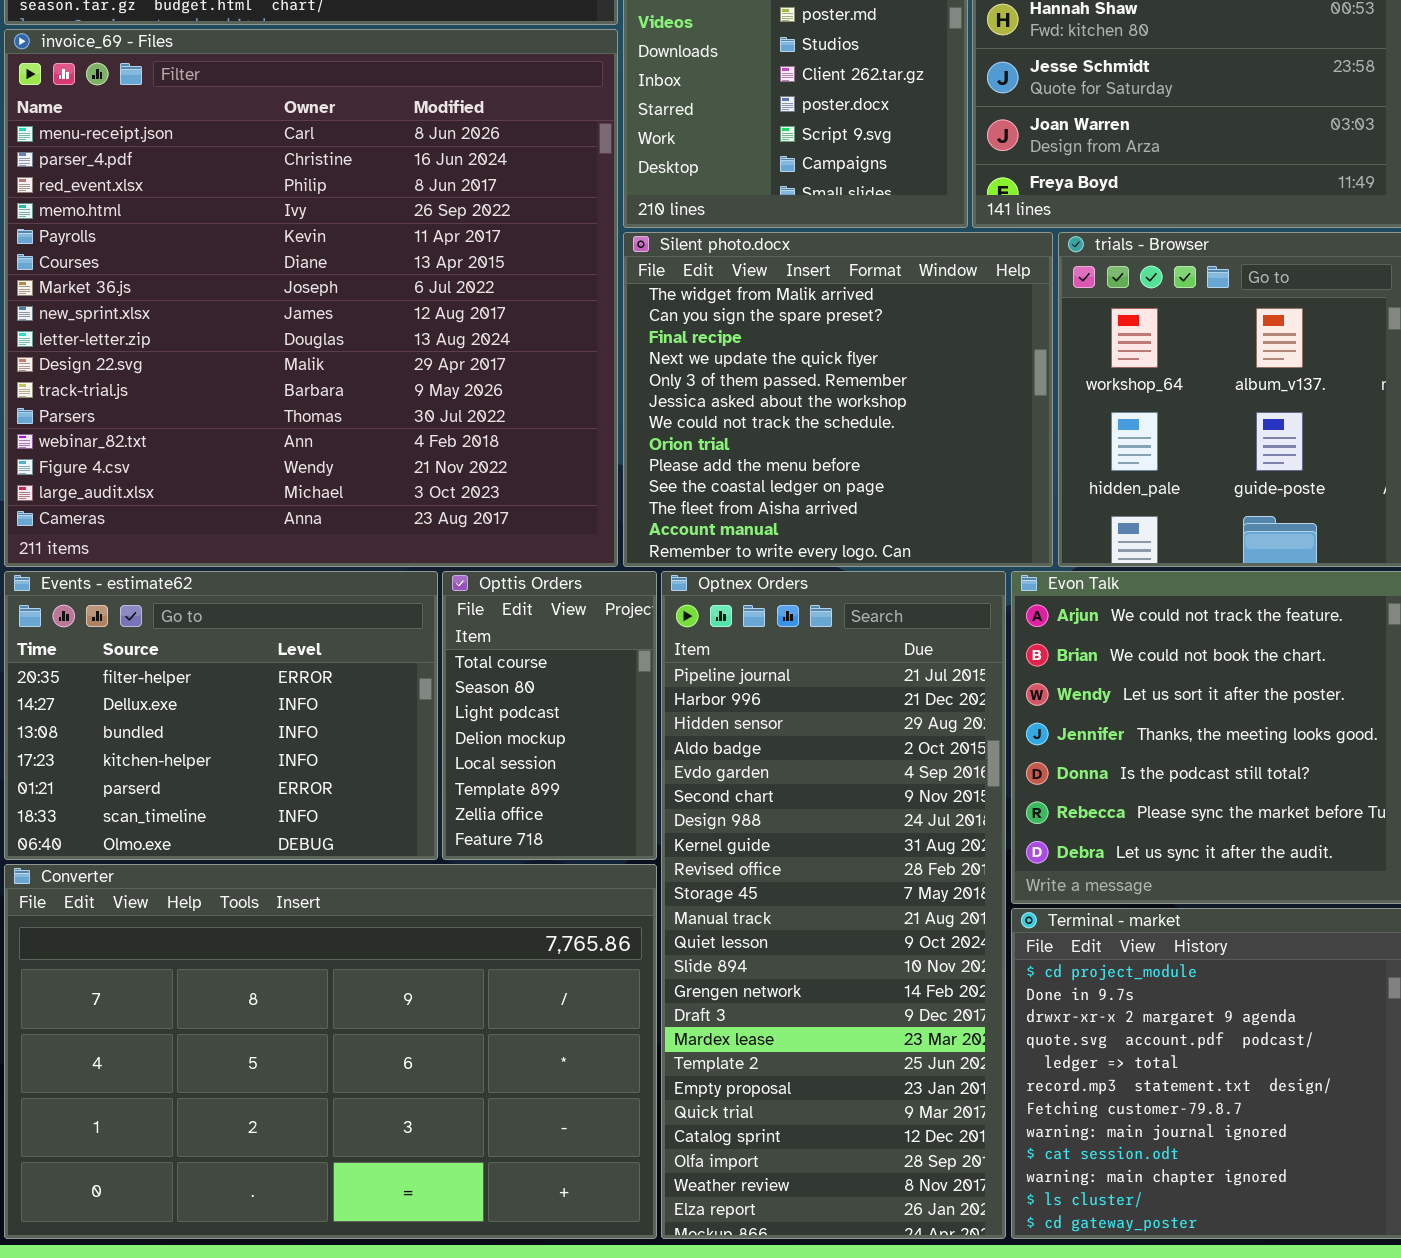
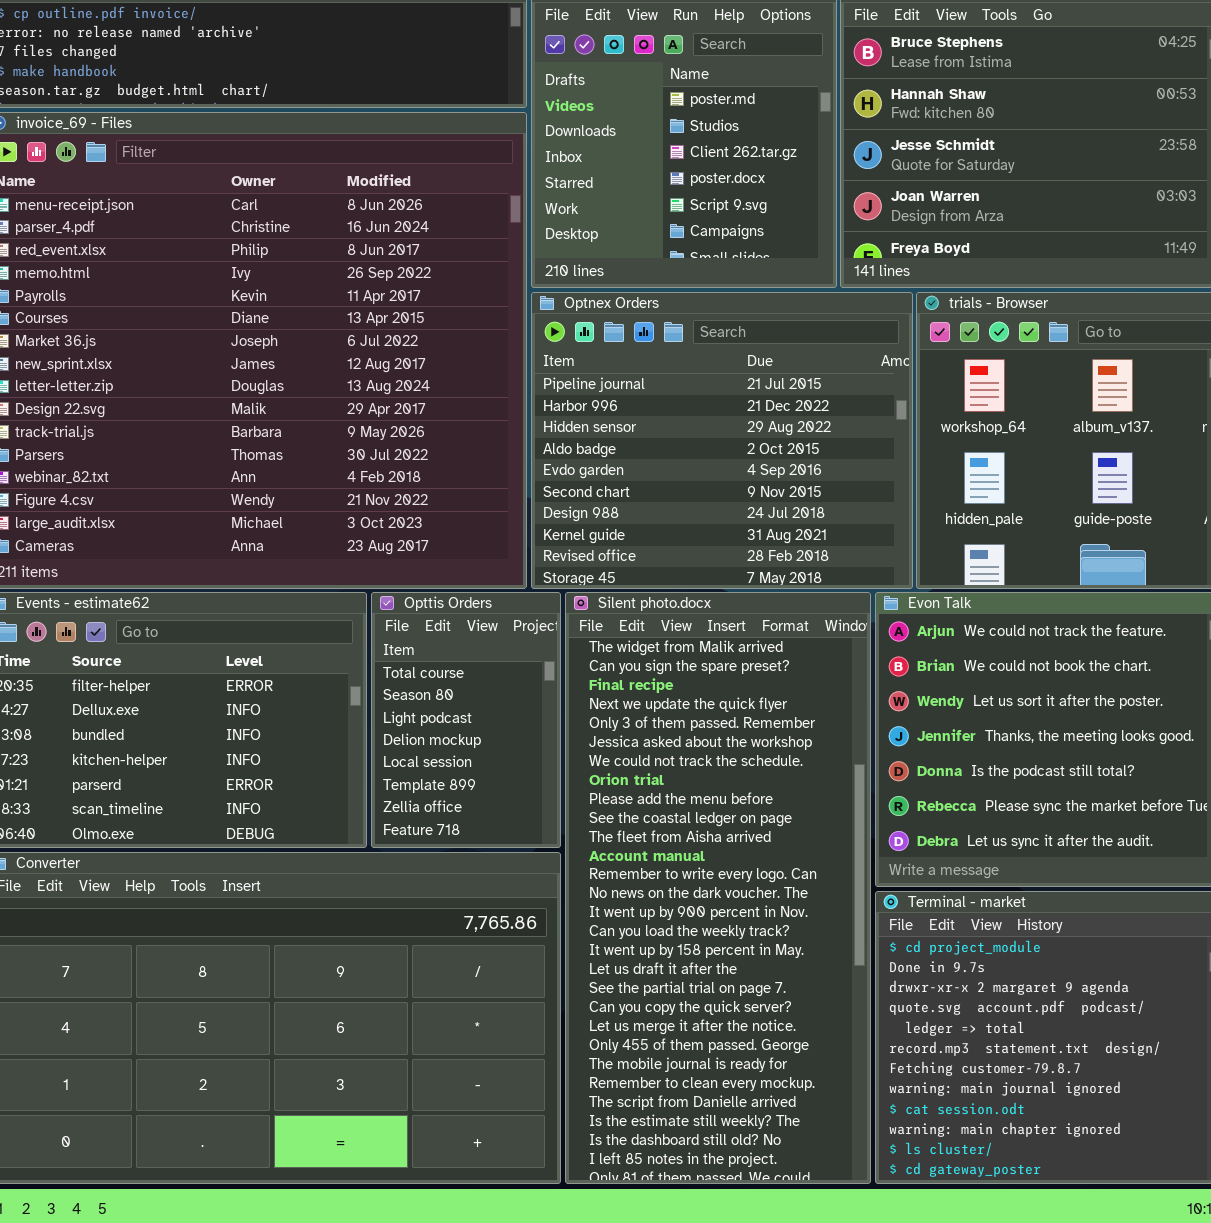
Silent photo.docx: [623,232,1053,567] -> [565,592,871,1184], moved, resized
Optnex Orders: [661,571,1006,1239] -> [531,292,913,589], moved, resized

